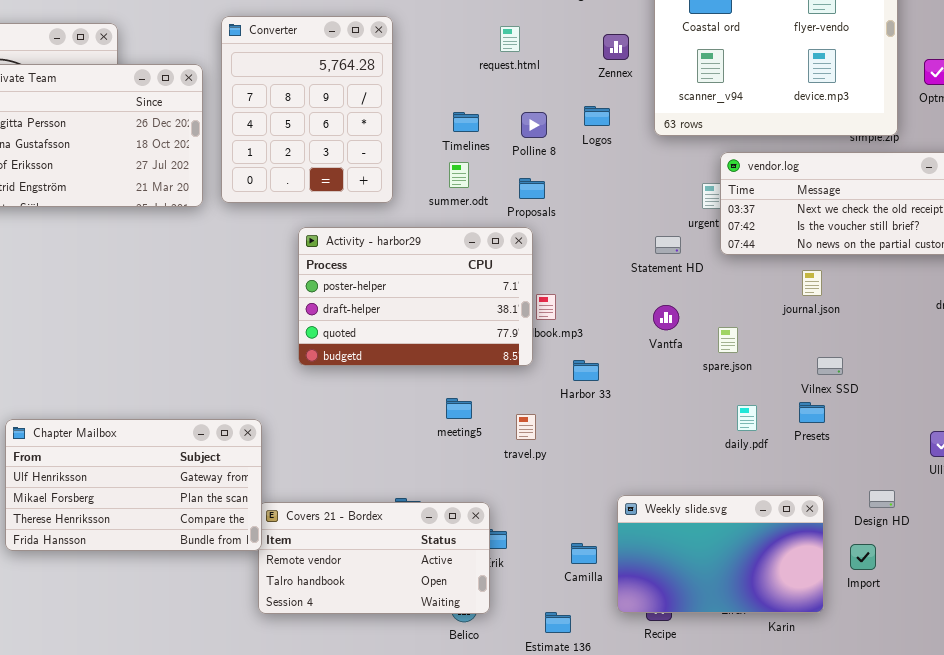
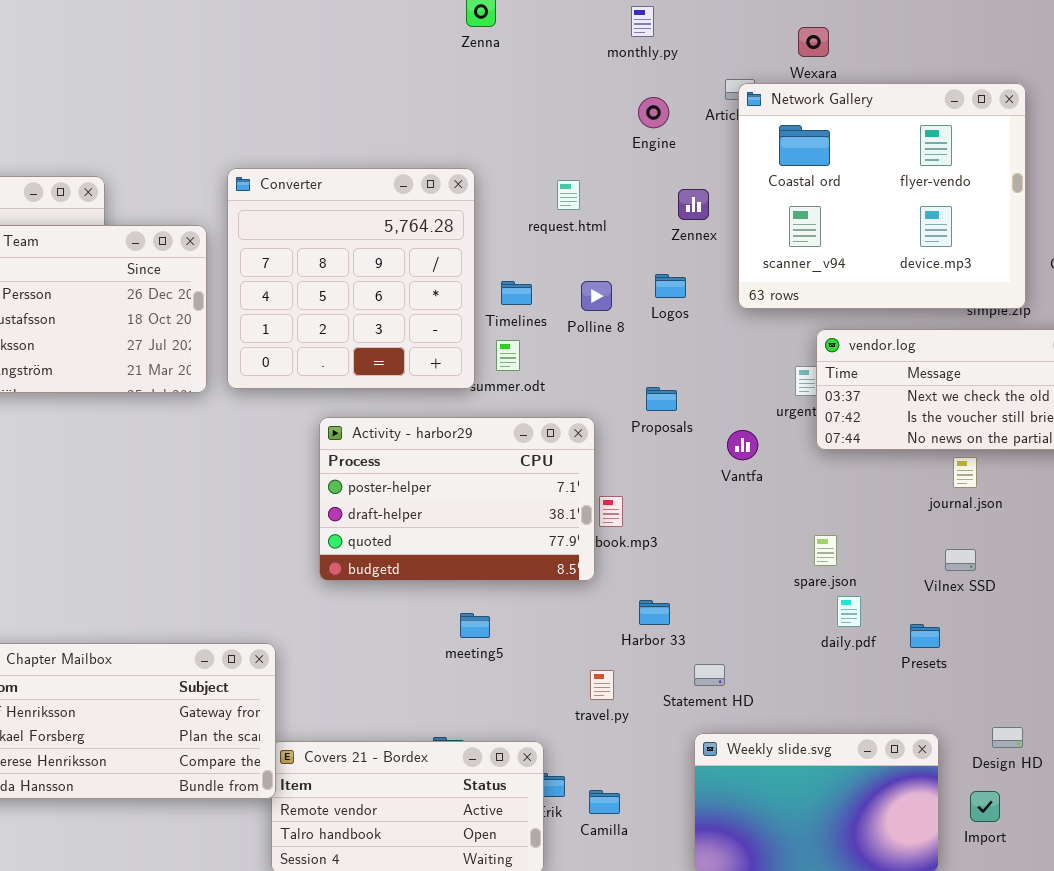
Converter: [221,16,393,203] -> [227,168,475,389], resized
Proposals: [519,178,545,199] -> [646,387,677,411], moved
Statement HD: [655,236,681,254] -> [694,664,725,686], moved
journal.json: [802,270,822,296] -> [953,457,977,488], moved
Vantfa: [653,305,679,330] -> [727,430,758,460], moved
Vilnex SSD: [817,357,843,375] -> [945,549,976,571], moved
Harbor 33: [573,360,599,381] -> [639,600,670,625], moved
meeting5: [446,398,472,419] -> [460,613,490,638], moved
daily.pdf: [737,405,757,431] -> [837,596,861,627], moved
travel.py: [516,414,536,440] -> [590,670,614,700], moved
Camilla: [571,543,597,564] -> [589,790,620,814], moved

